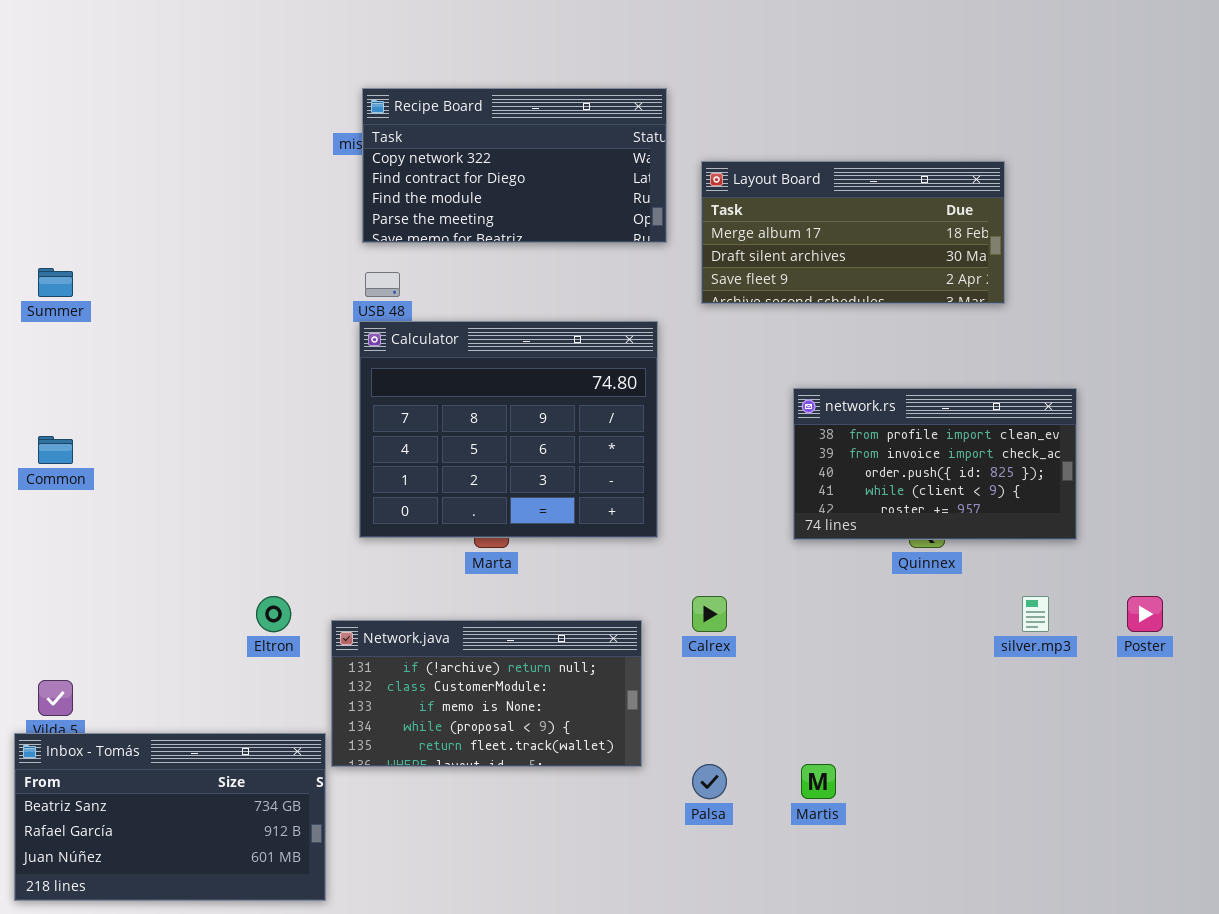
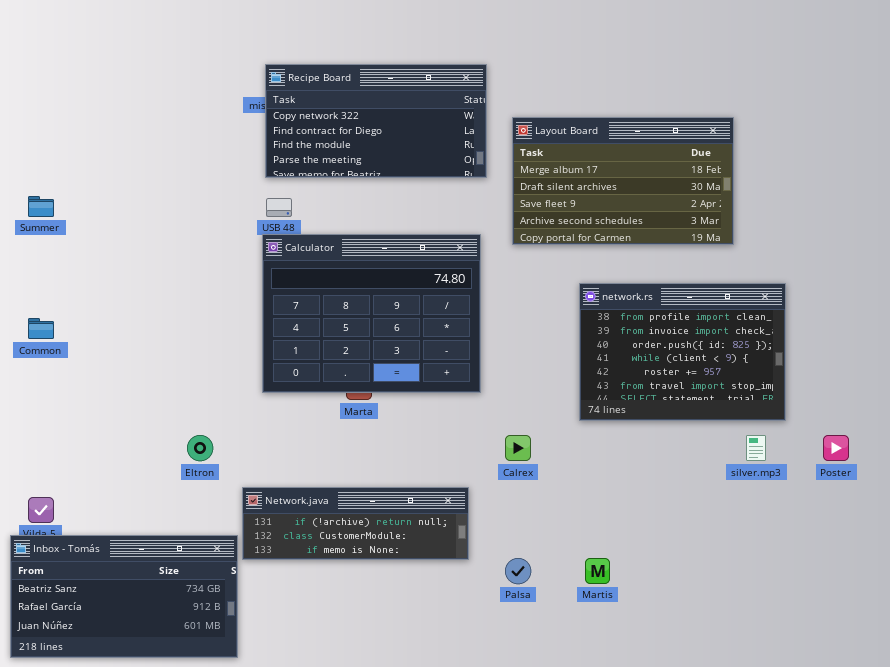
Layout Board: [701,161,1005,304] -> [512,117,734,245], resized
network.rs: [793,388,1077,540] -> [579,283,786,421], resized
Network.java: [331,620,642,767] -> [242,487,469,560], resized

